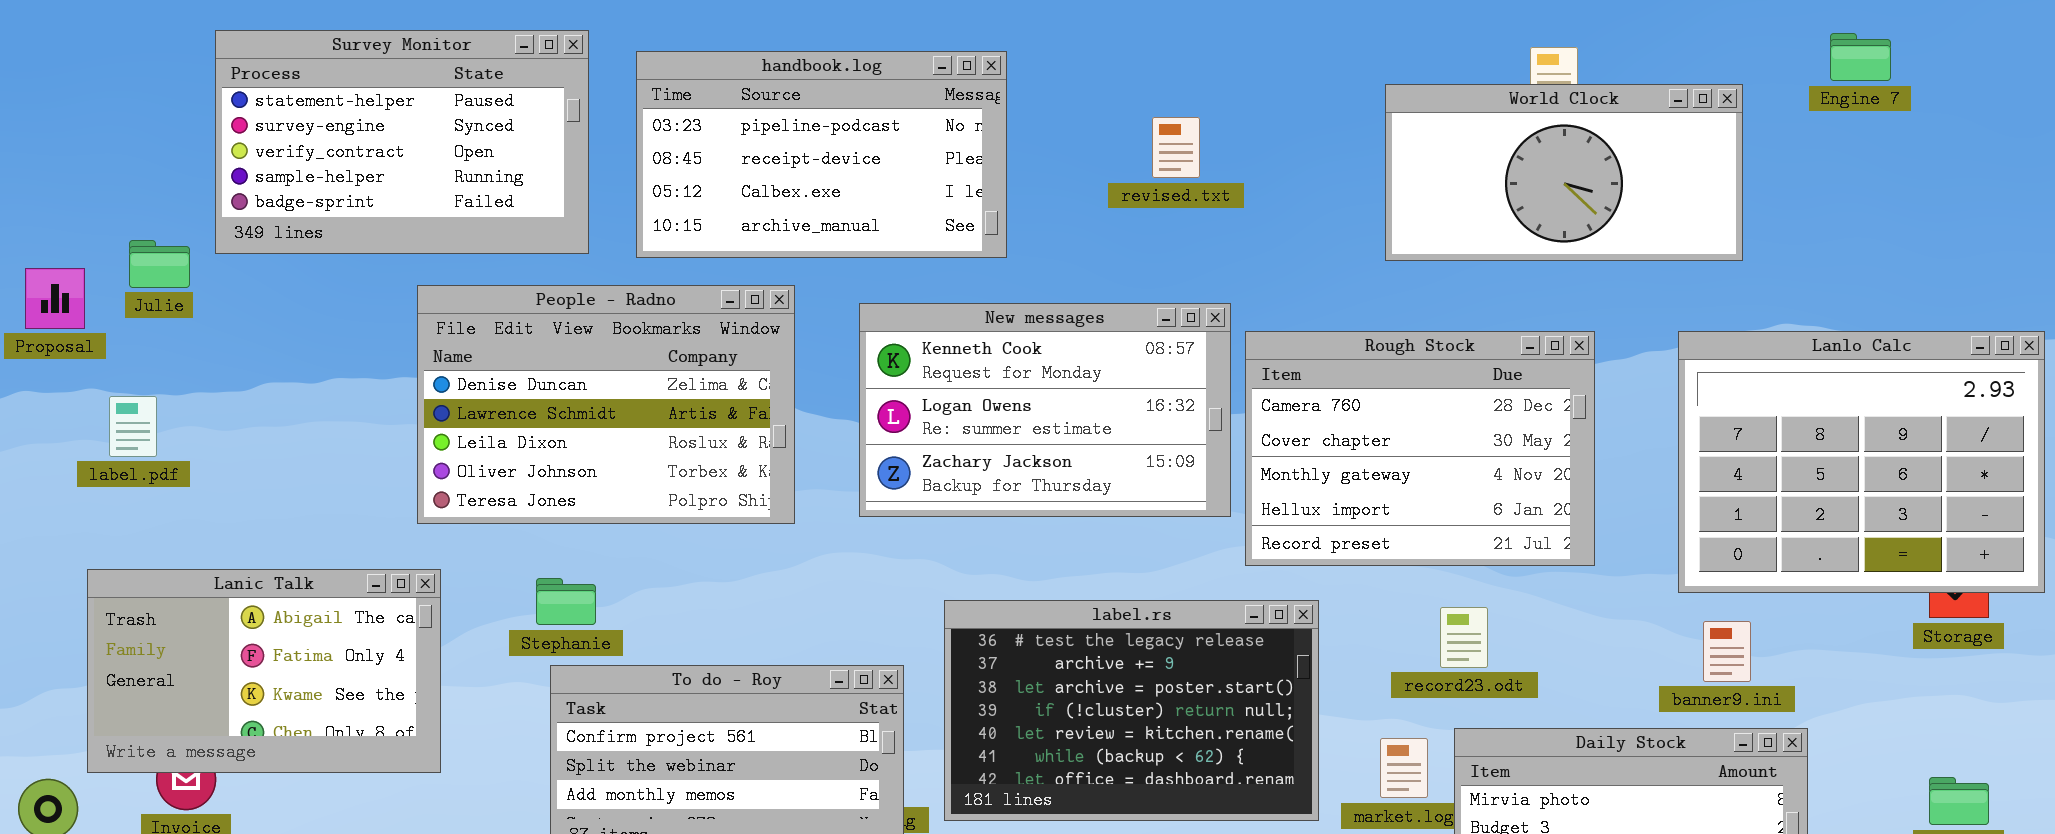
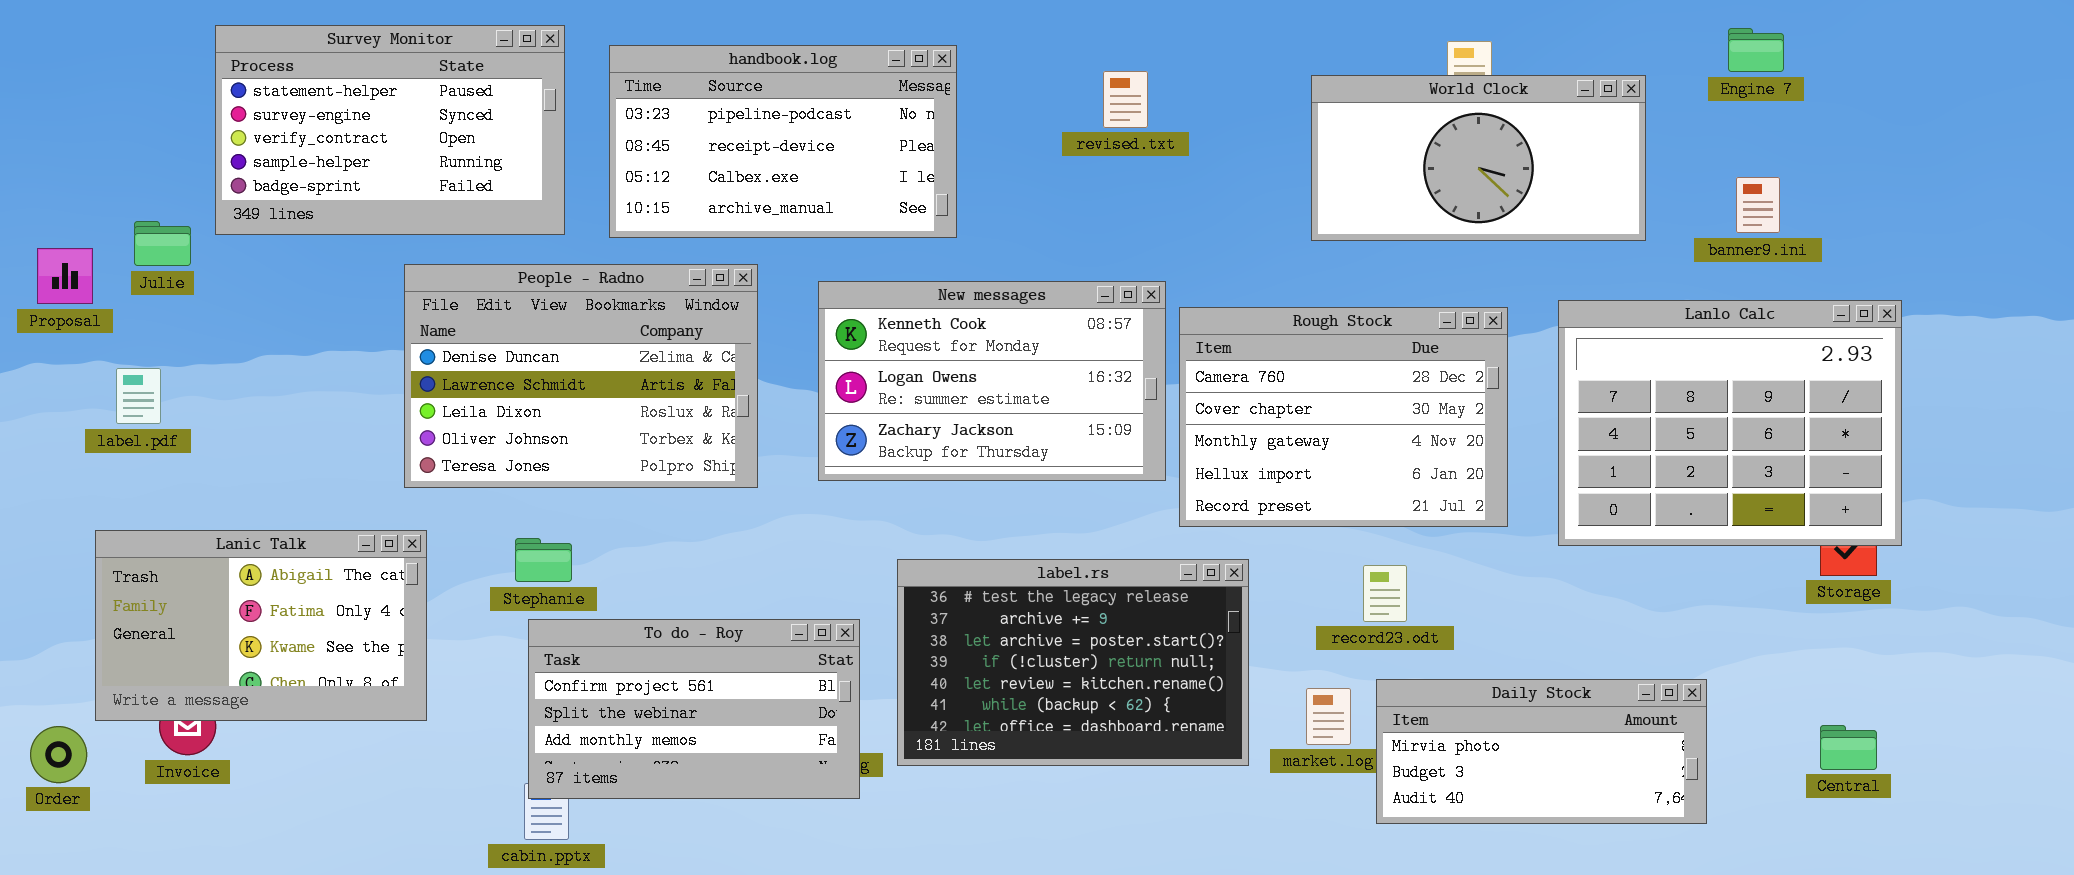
revised.txt: [1152,117,1200,178] -> [1103,71,1148,128], moved
Lanlo Calc: [1678,331,2045,593] -> [1558,300,1902,546], moved
banner9.ini: [1703,621,1751,682] -> [1736,177,1780,233], moved

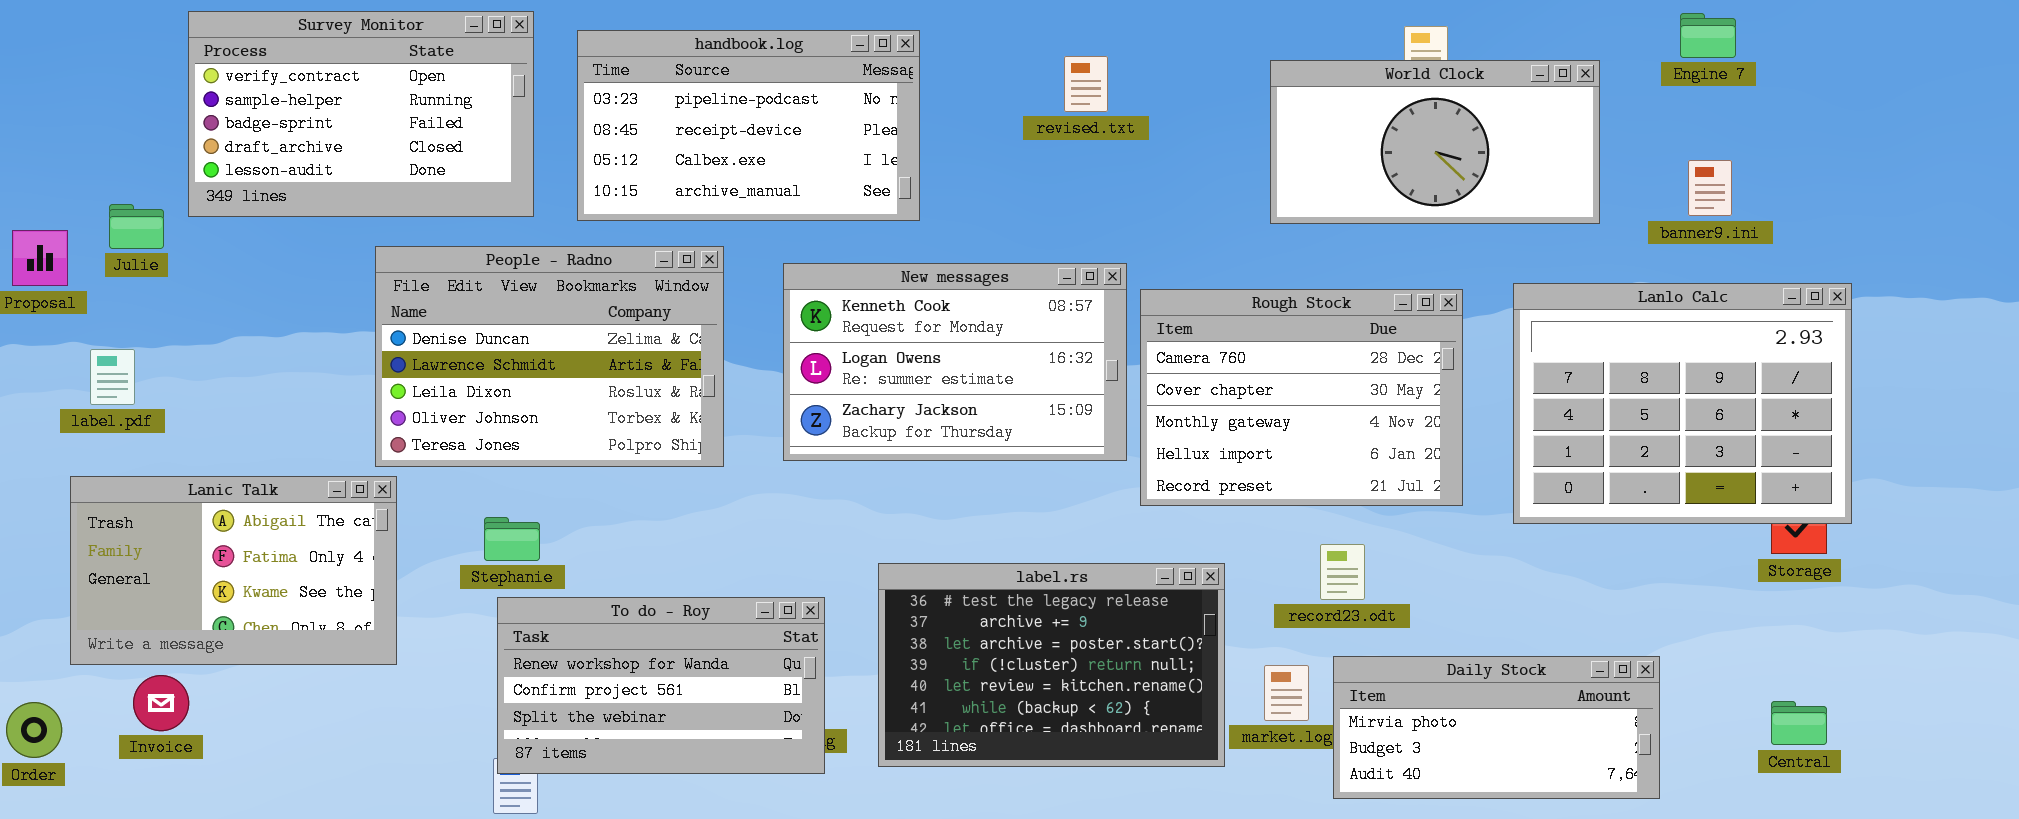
Survey Monitor: [215,25,565,235] -> [188,11,534,217], scrolled down 2 rows
Lanic Talk: [95,530,427,721] -> [70,476,397,665], moved
label.rs: [897,559,1249,766] -> [878,563,1225,767], moved
To do - Roy: [528,619,860,799] -> [497,597,825,774], scrolled up 1 row

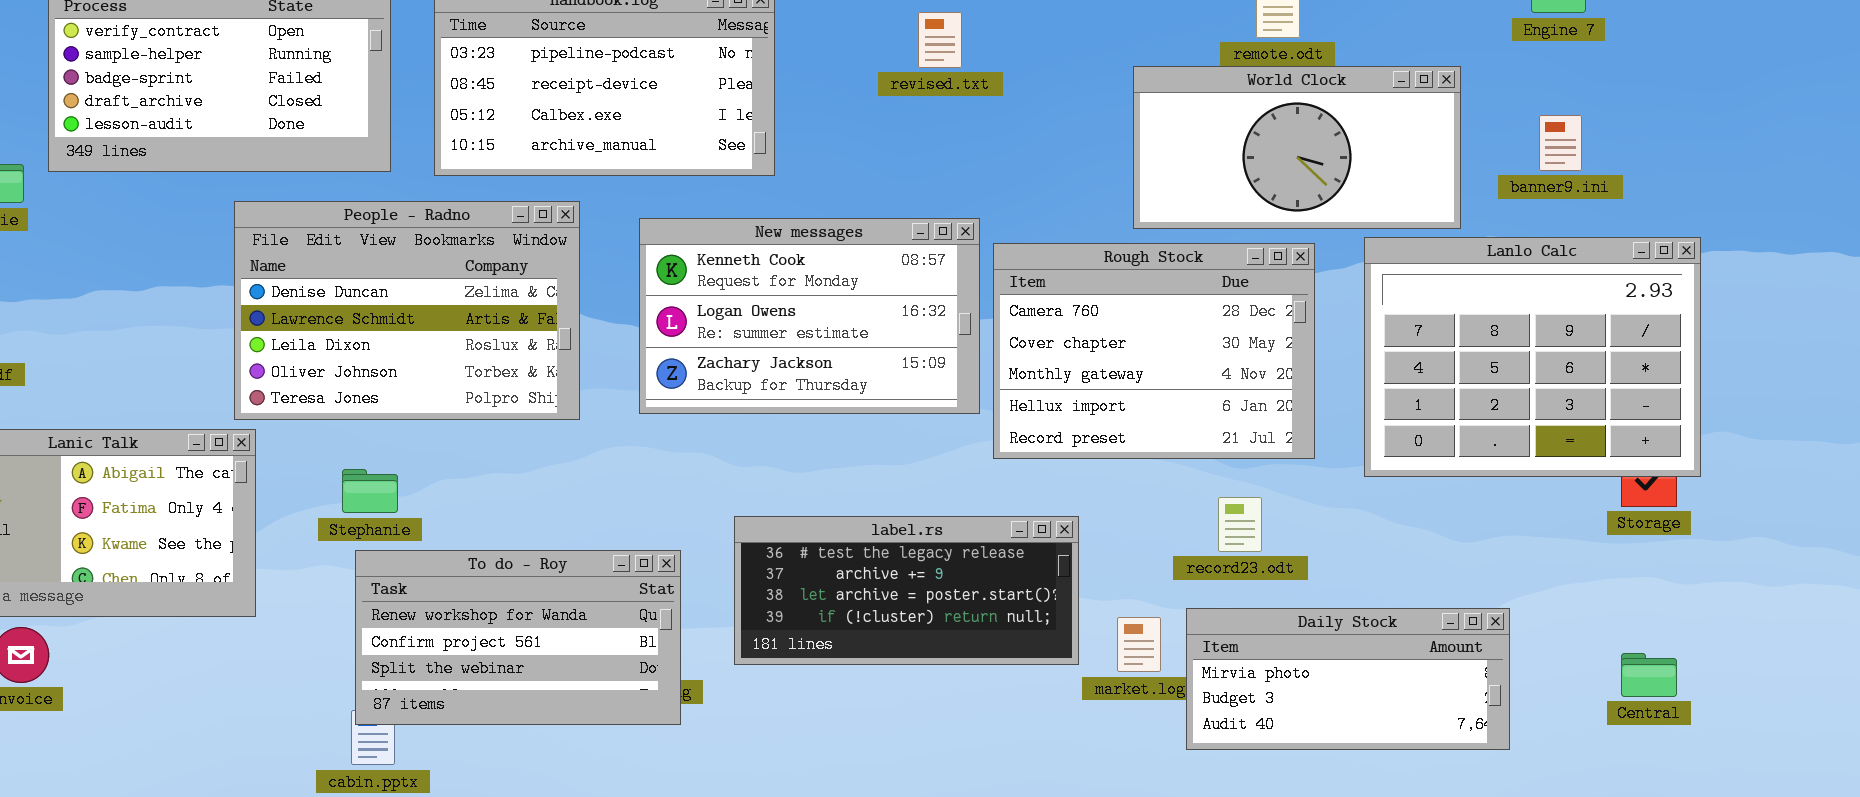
World Clock: [1270,60,1600,224] -> [1133,66,1461,229], moved
record23.odt: [1320,544,1365,600] -> [1218,497,1262,552], moved
label.rs: [878,563,1225,767] -> [734,516,1079,665], resized

